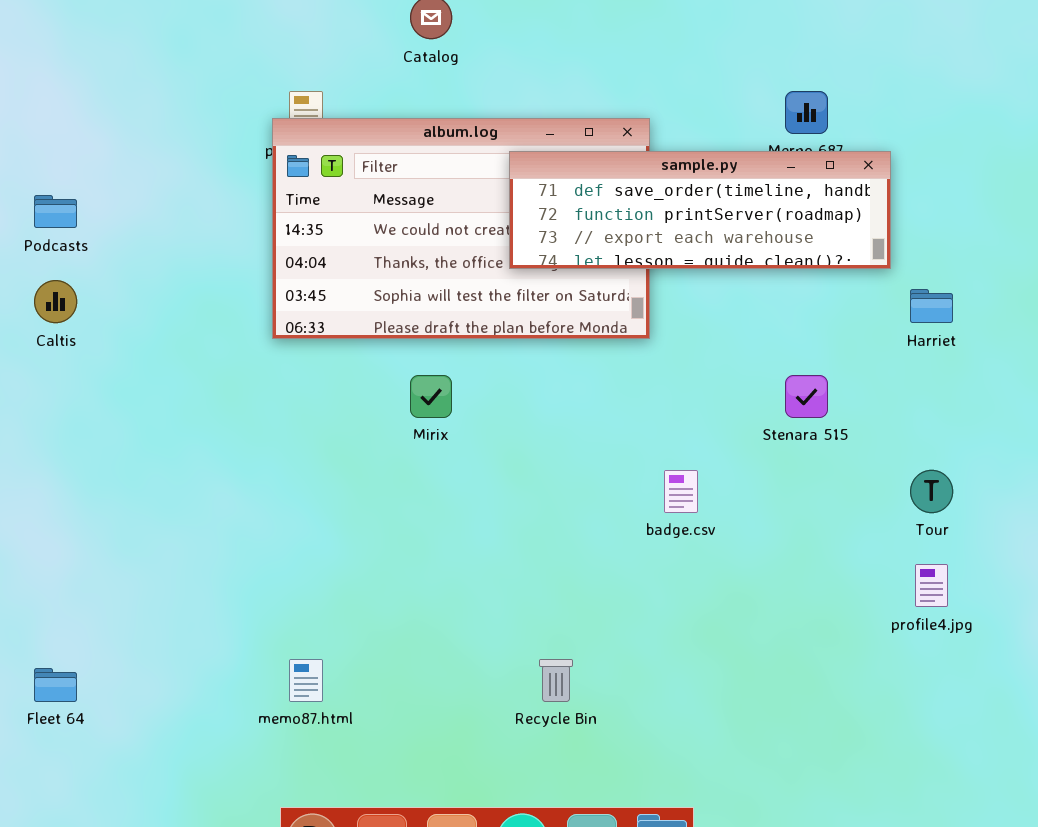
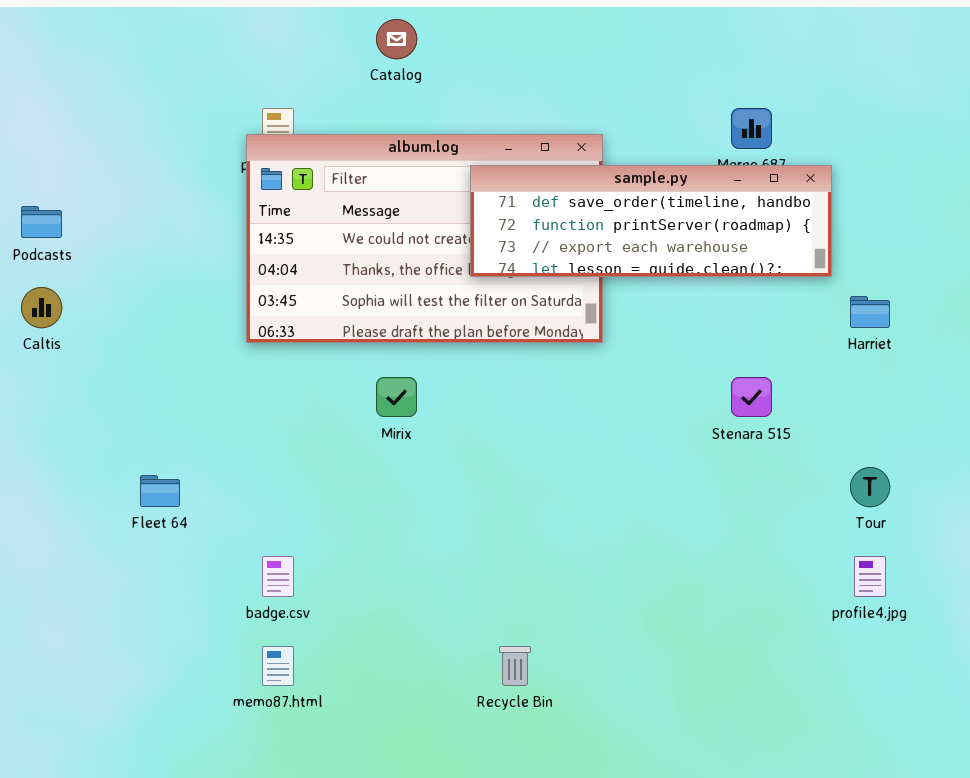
badge.csv: [664,470,698,513] -> [262,556,294,597], moved
Fleet 64: [34,668,77,702] -> [140,475,180,507], moved

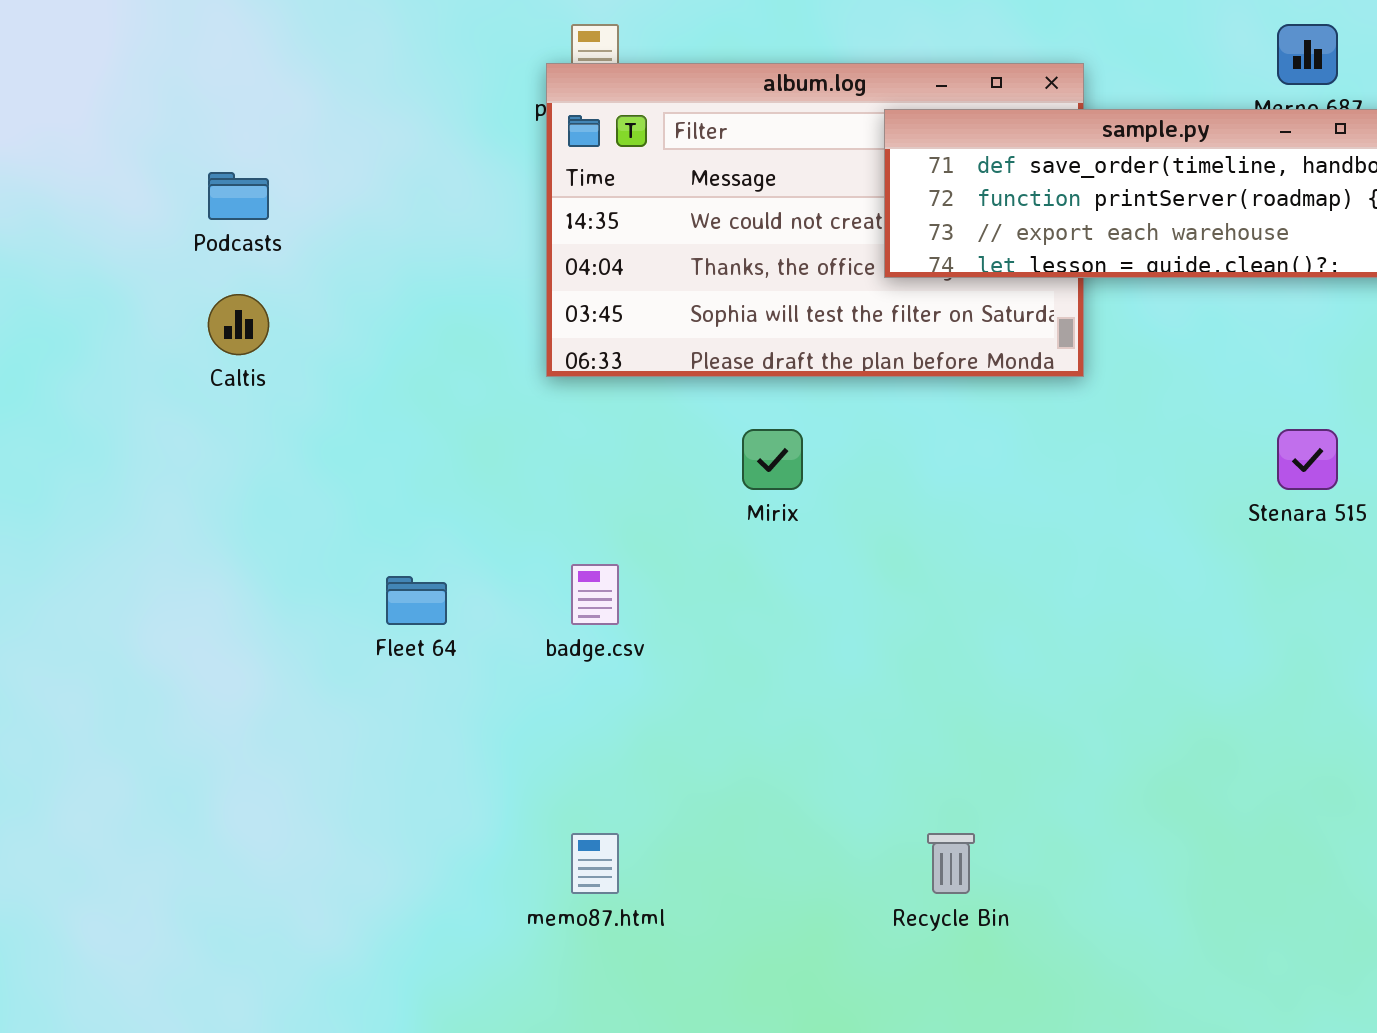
badge.csv: [262,556,294,597] -> [571,564,619,625], moved

